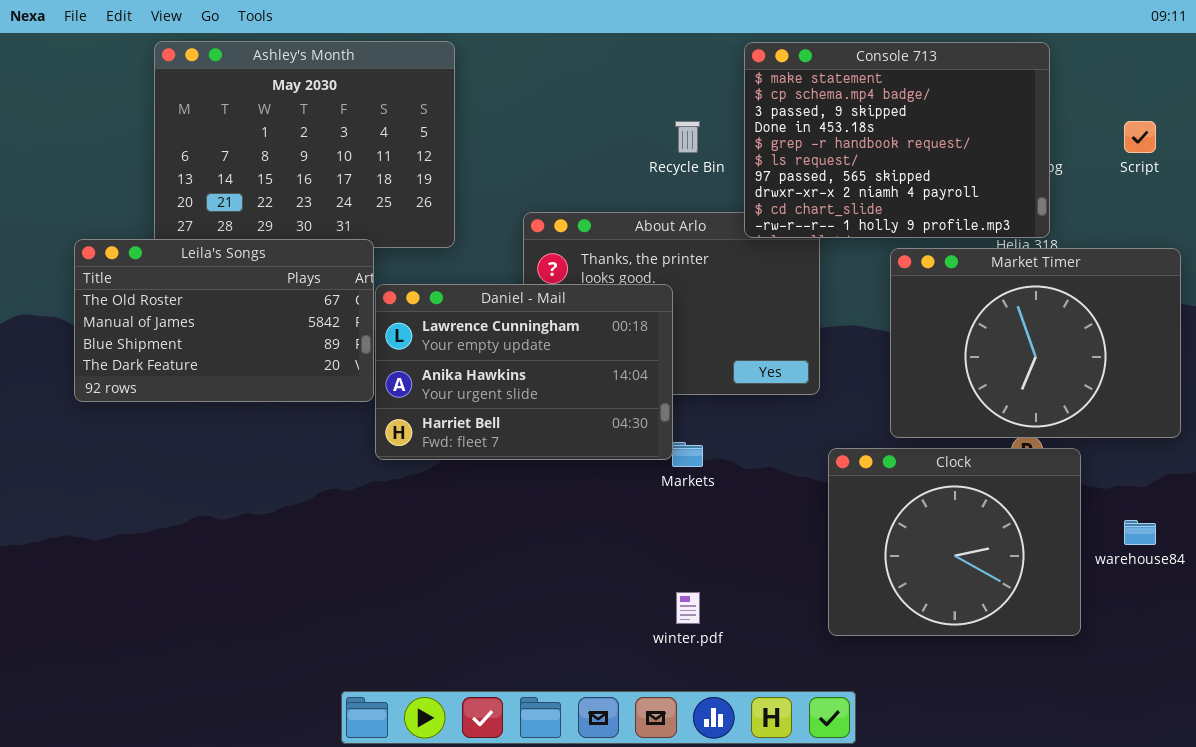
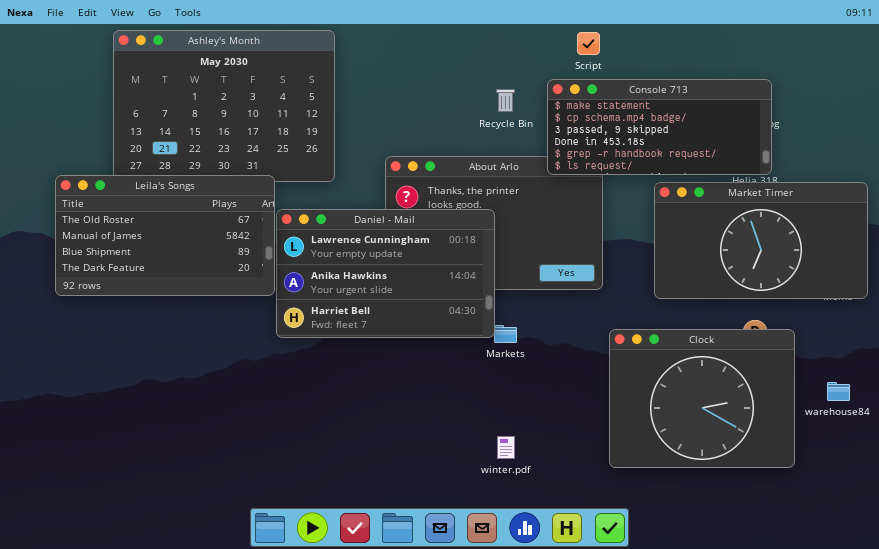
Console 713: [744,42,1050,238] -> [547,79,772,175], resized
Script: [1124,121,1156,153] -> [577,32,600,55], moved
Market Timer: [890,248,1181,438] -> [654,182,868,299], resized

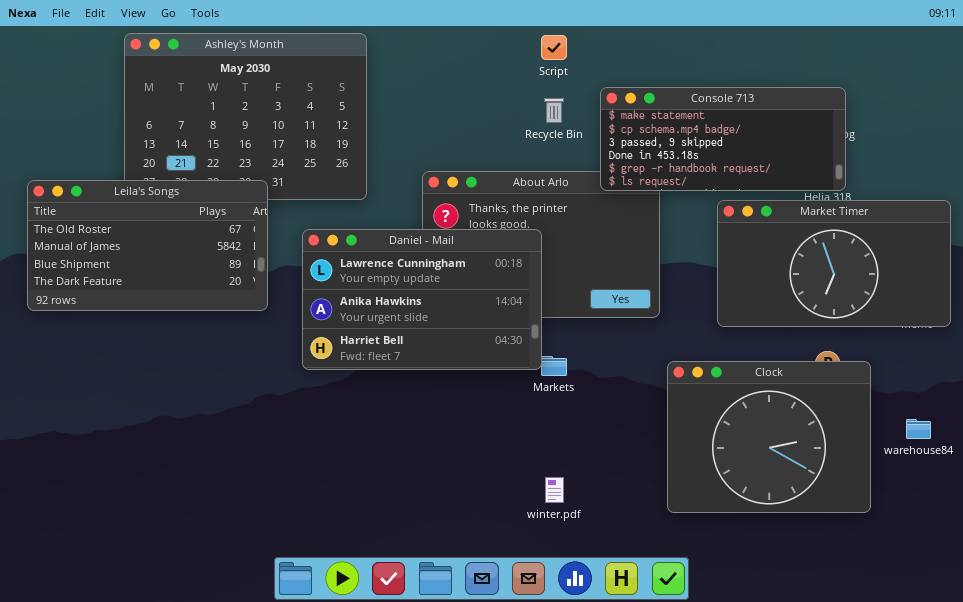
Script: [577,32,600,55] -> [541,35,567,60], moved
Leila's Songs: [55,175,275,296] -> [27,180,268,311], moved

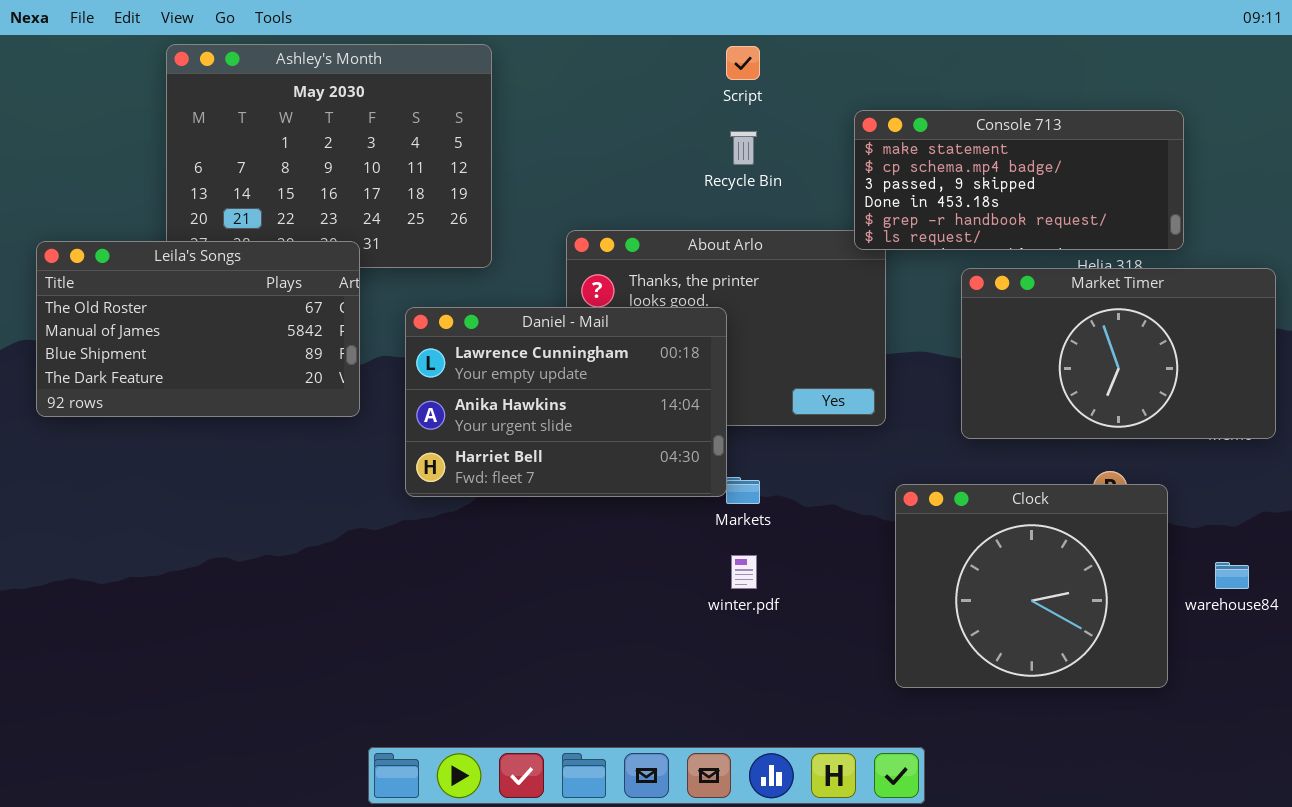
Console 713: [600,87,846,191] -> [854,110,1184,250], moved
winter.pdf: [545,477,564,503] -> [731,555,757,589], moved

